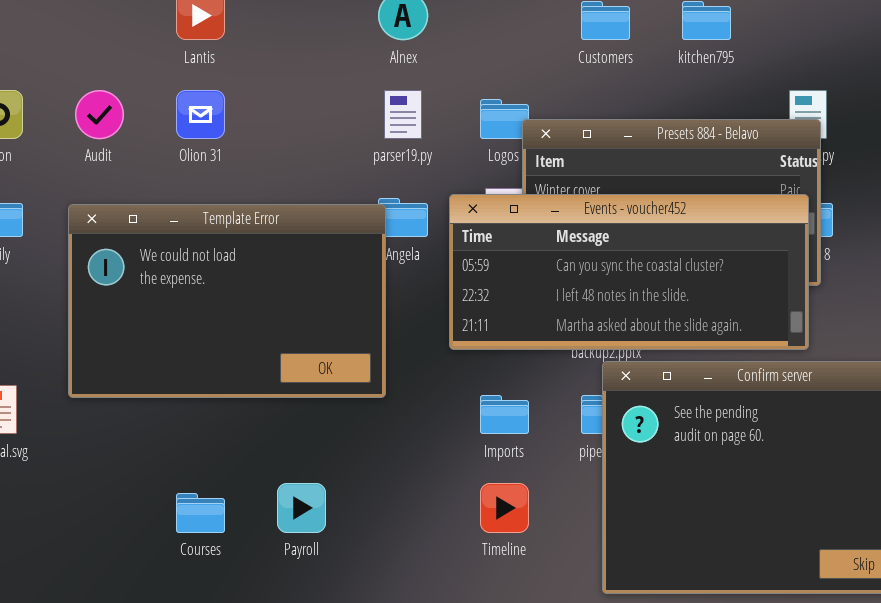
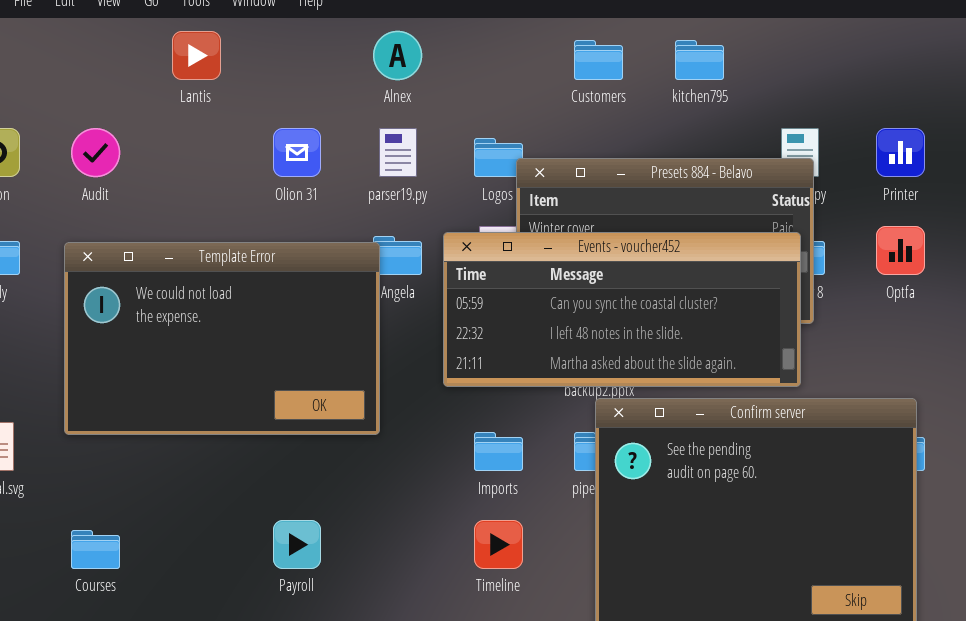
Olion 31: [176,90,225,139] -> [273,128,321,177], moved
Courses: [176,493,225,533] -> [71,530,120,569], moved

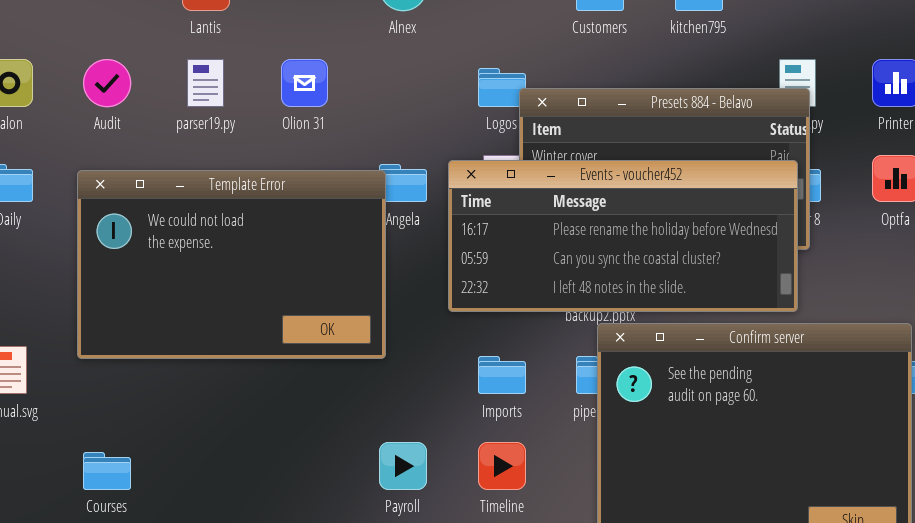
parser19.py: [379,128,417,177] -> [187,59,224,107], moved
Events - voucher452: [443,232,801,387] -> [448,160,798,312], scrolled up 1 row
Payroll: [273,520,321,569] -> [379,442,427,490], moved

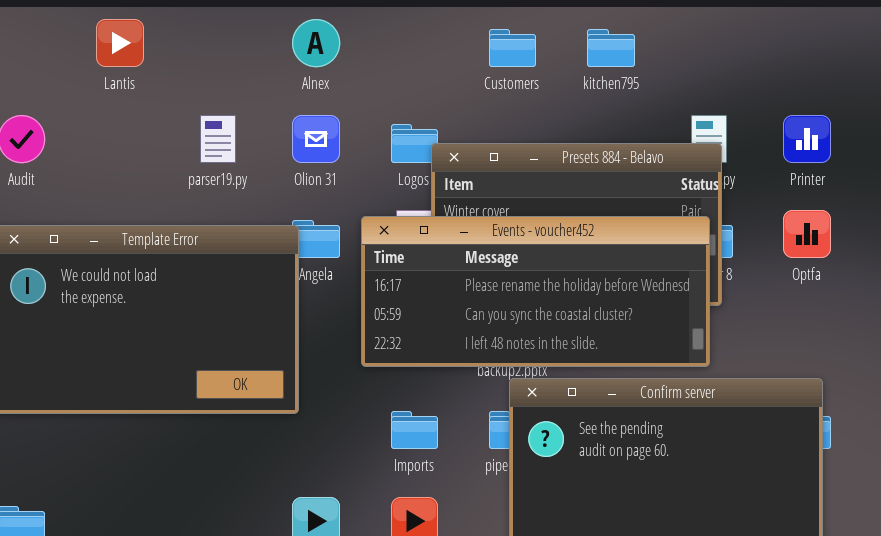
parser19.py: [187,59,224,107] -> [200,115,236,163], moved
Olion 31: [281,59,328,107] -> [292,115,340,163], moved

